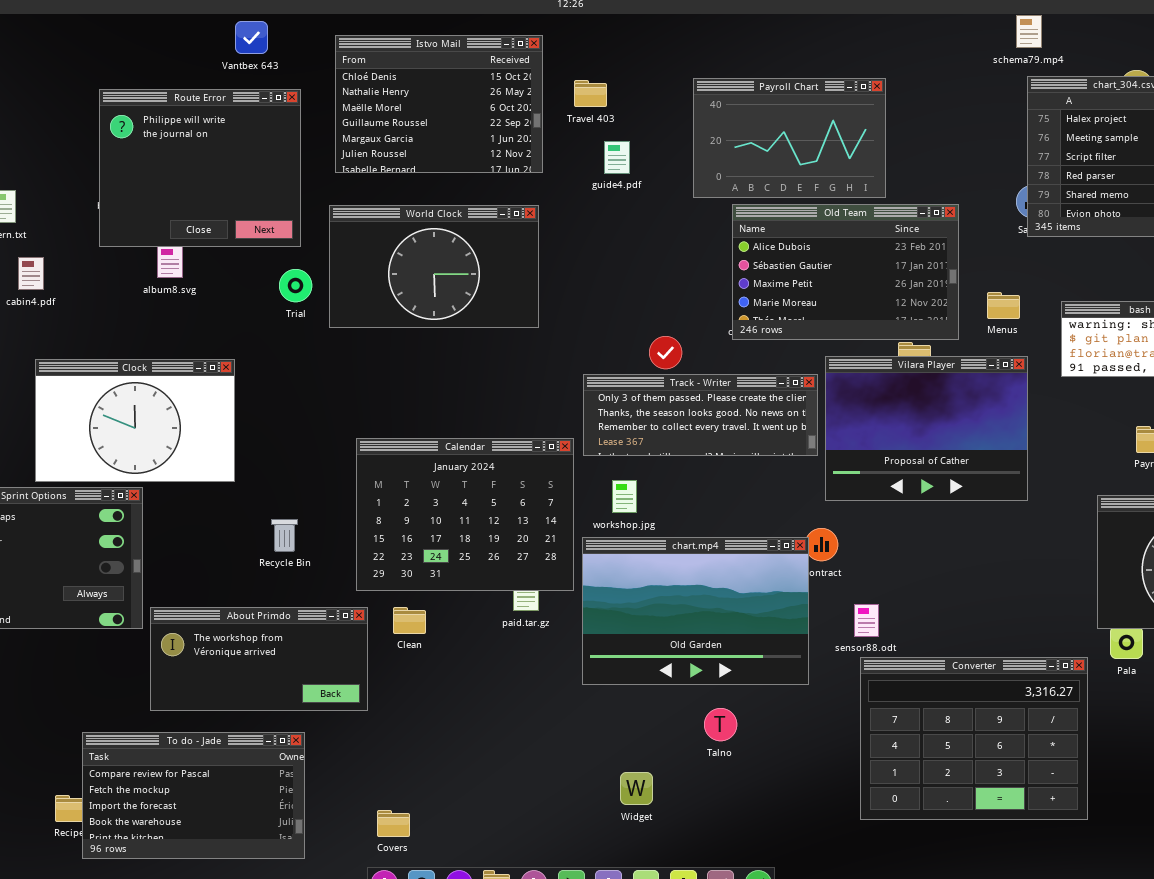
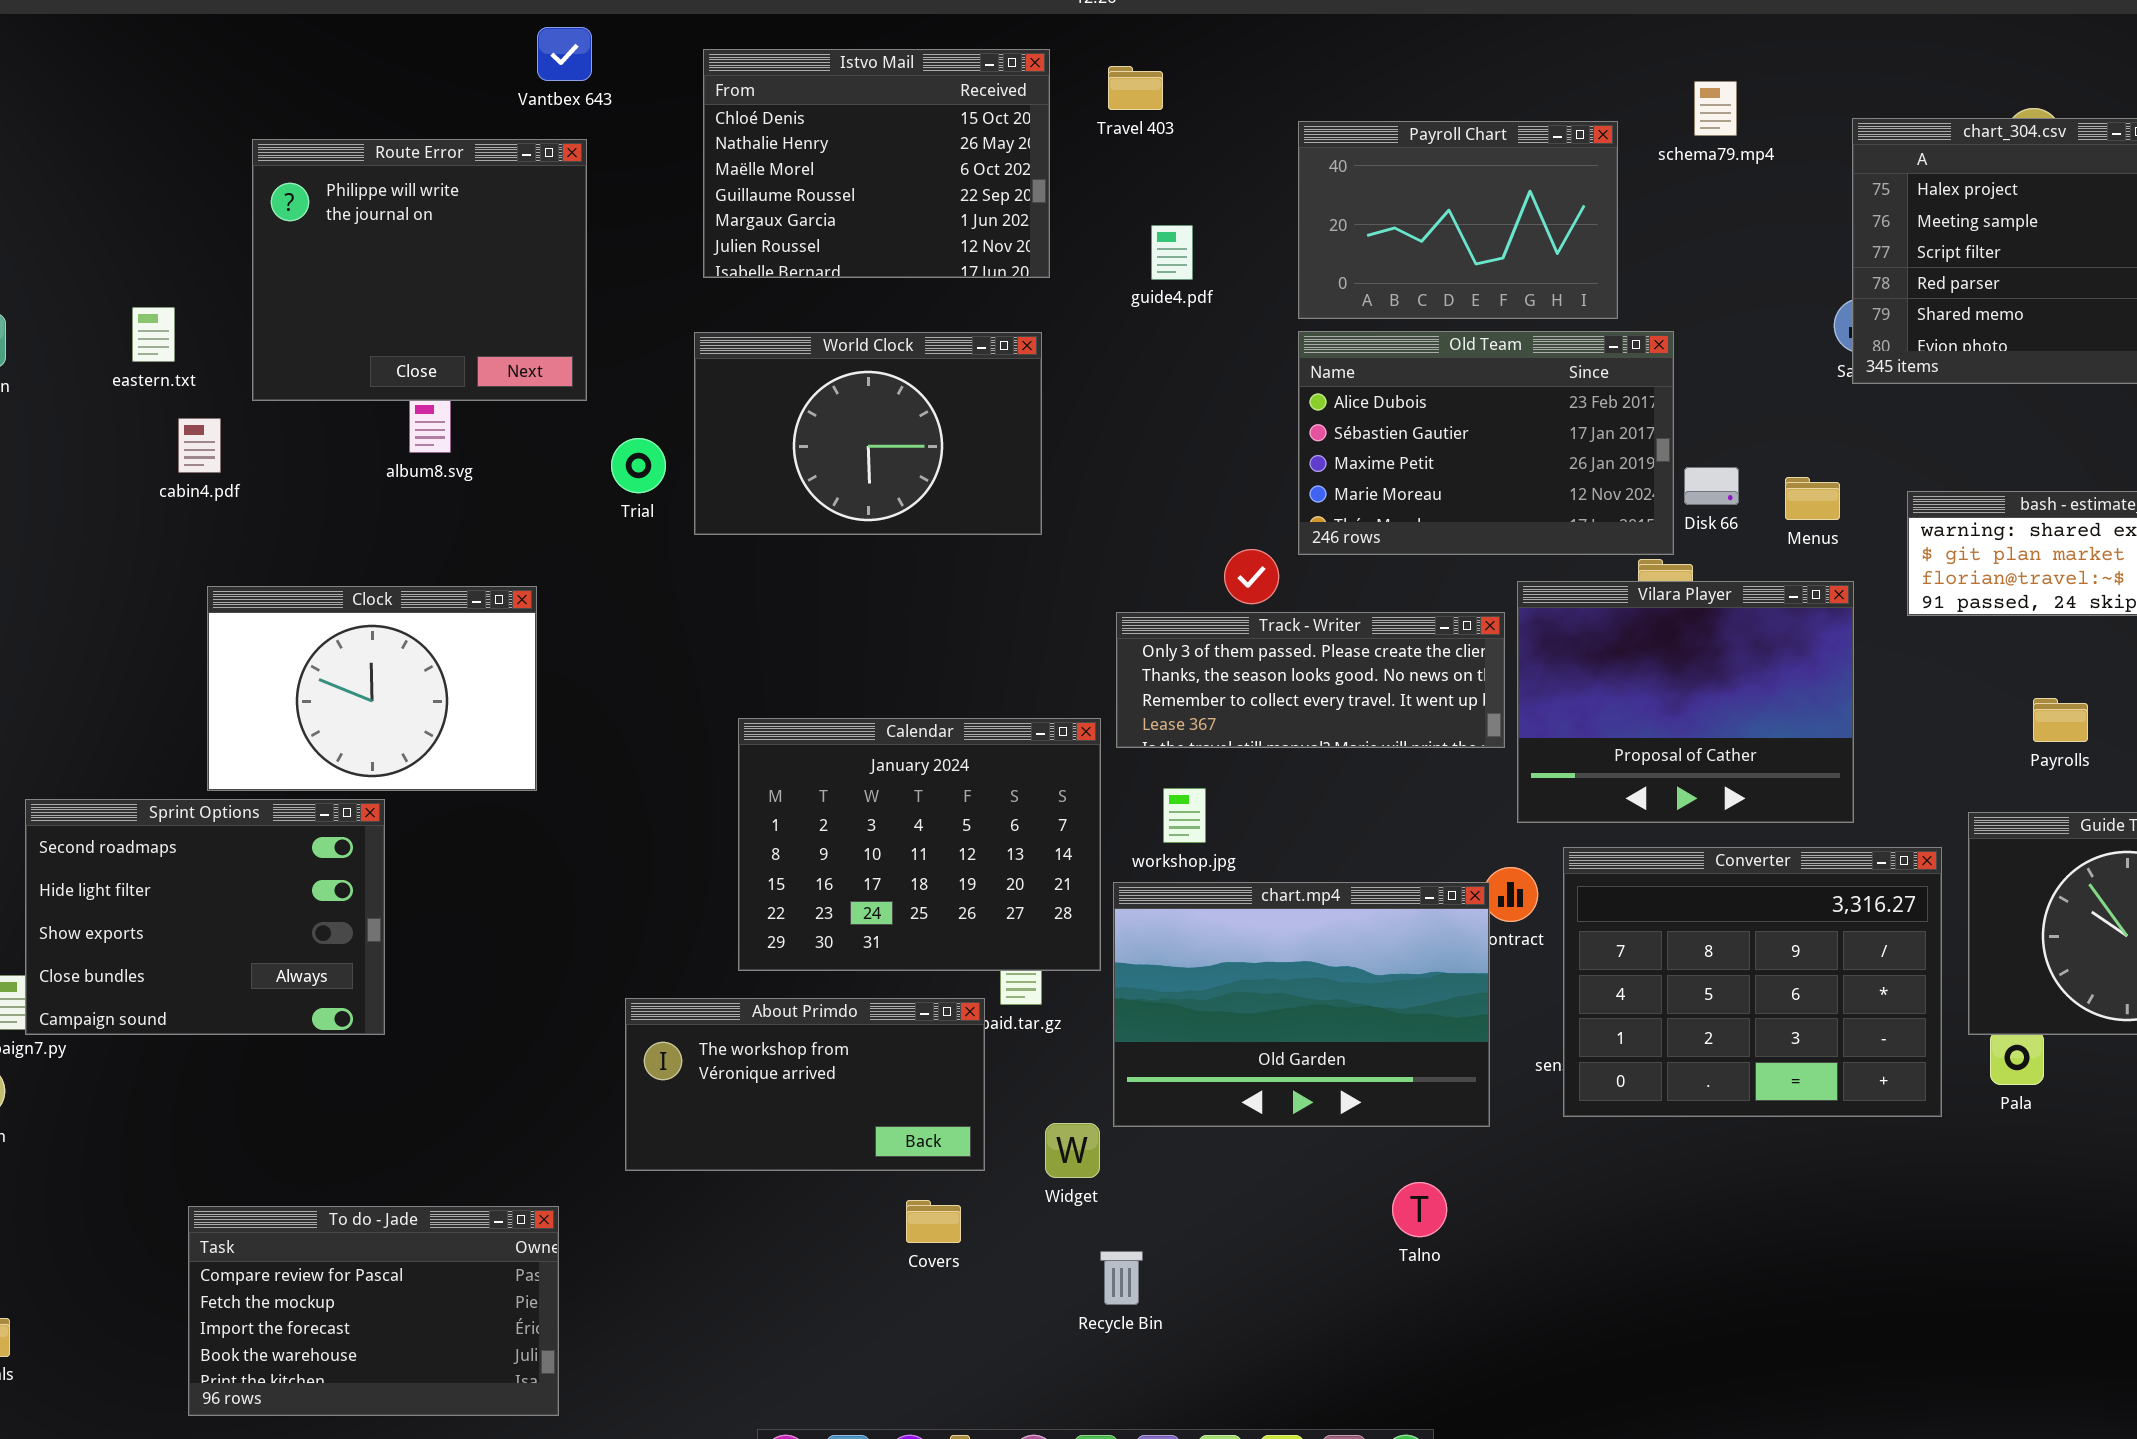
schema79.mp4: [1016,15,1042,48] -> [1694,81,1737,136], moved
Travel 403: [574,80,607,107] -> [1108,66,1163,110], moved
Route Error: [99,89,301,247] -> [252,139,587,401], moved
Old Team: [732,204,959,340] -> [1298,331,1674,555], moved
Recycle Bin: [271,519,298,552] -> [1100,1251,1143,1305], moved
About Primdo: [150,607,368,711] -> [625,998,985,1171], moved
Converter: [860,657,1088,820] -> [1563,847,1942,1117], moved
Talno: [704,708,737,741] -> [1392,1182,1447,1237], moved
To do - Jade: [82,732,305,859] -> [188,1206,559,1416], moved
Widget: [620,772,653,805] -> [1045,1123,1100,1178], moved
Covers: [377,810,410,837] -> [906,1200,961,1243], moved

